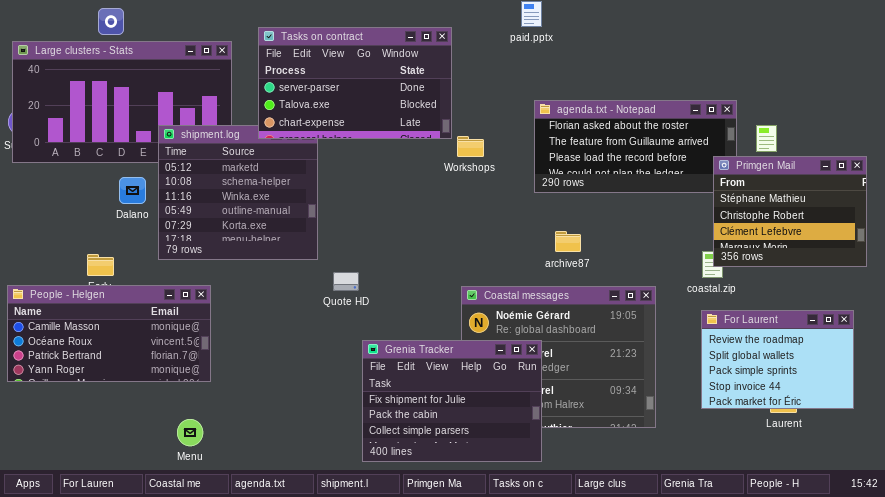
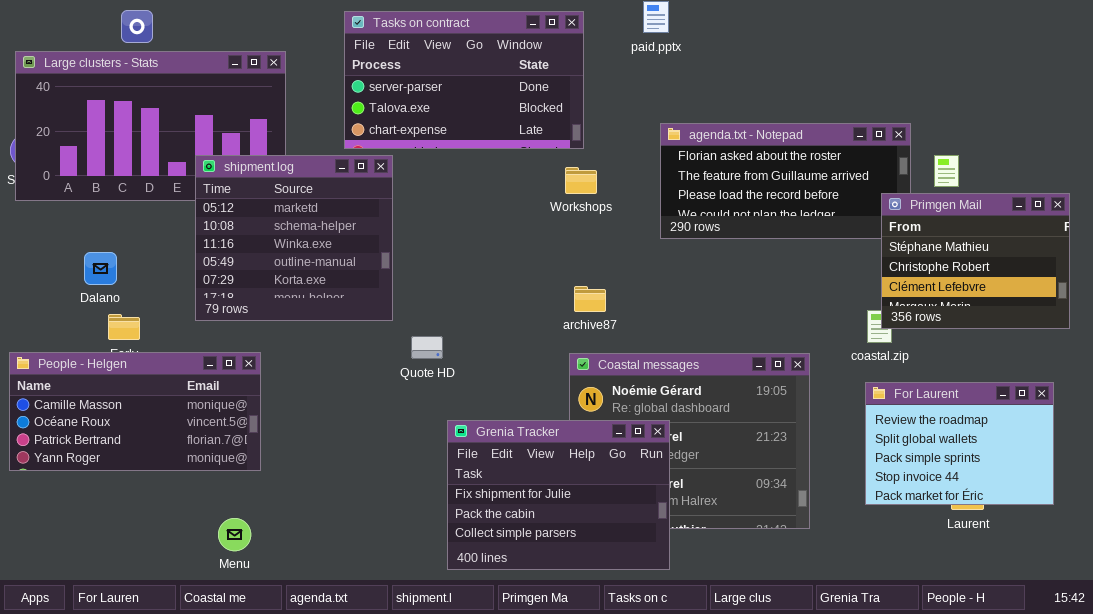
Tasks on contract: [258,27,452,139] -> [344,11,584,149], moved
Dalano: [119,177,146,204] -> [84,252,117,285], moved
archive87: [555,231,581,252] -> [574,286,606,312], moved

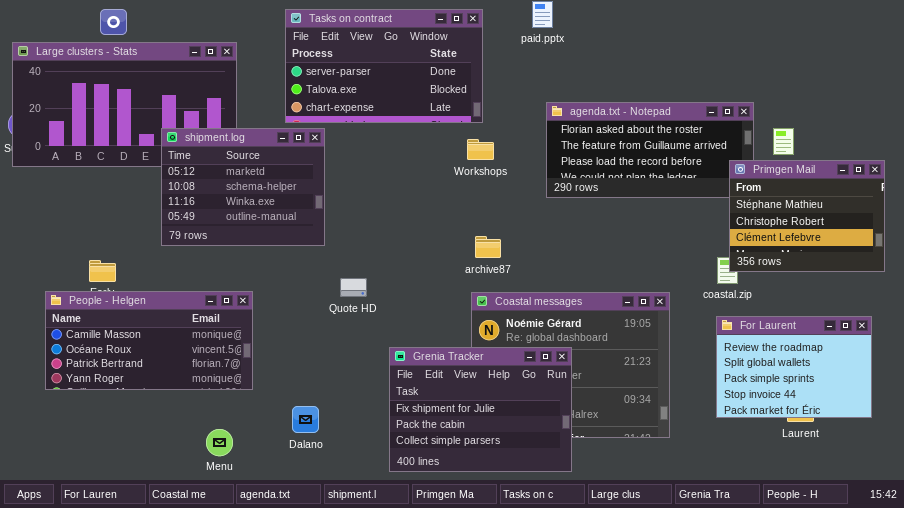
shipment.log: [195,155,393,321] -> [161,128,325,246], resized
Dalano: [84,252,117,285] -> [292,406,319,433], moved
People - Helgen: [9,352,261,471] -> [45,291,253,390], moved
Grenia Tracker: [447,420,670,570] -> [389,347,572,472], moved
Menu: [218,518,251,551] -> [206,429,233,456], moved

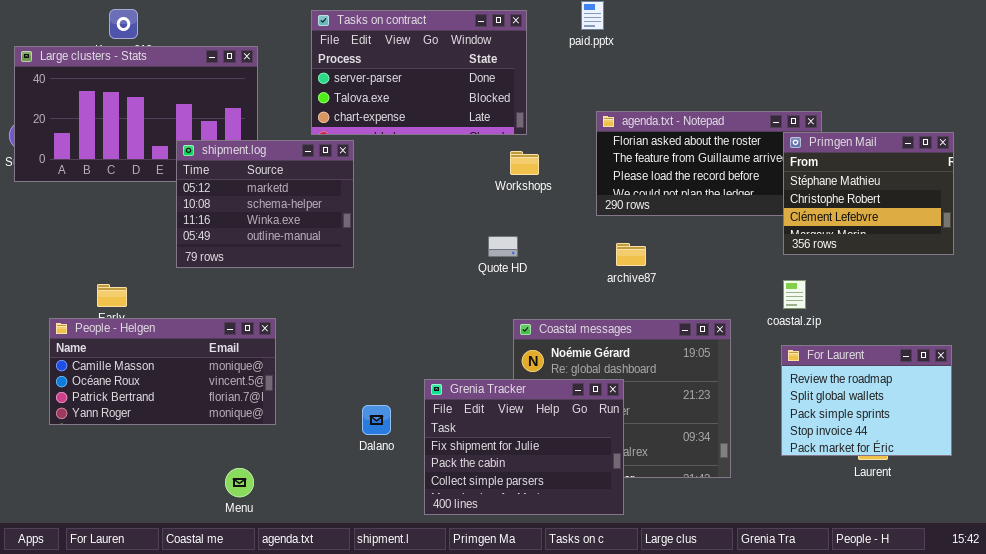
Primgen Mail: [729,160,885,272] -> [783,132,954,255], moved
archive87: [475,236,501,258] -> [616,243,646,266], moved
Quote HD: [340,278,367,297] -> [488,236,518,257], moved
Dalano: [292,406,319,433] -> [362,405,391,435], moved

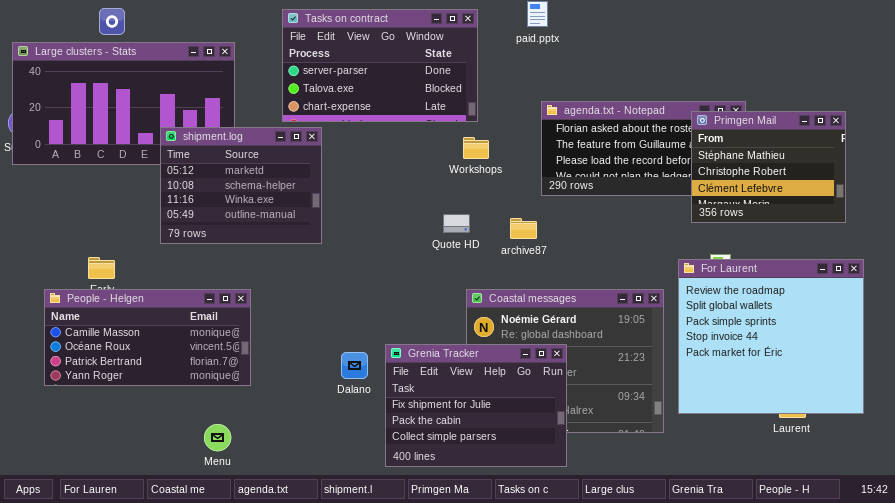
Primgen Mail: [783,132,954,255] -> [691,111,846,223], moved
archive87: [616,243,646,266] -> [510,218,537,239], moved
For Laurent: [781,345,952,456] -> [678,259,864,414], resized
Dalano: [362,405,391,435] -> [341,352,368,379], moved

